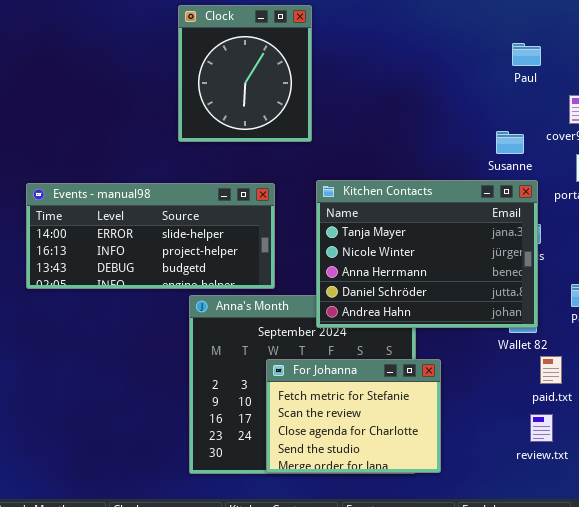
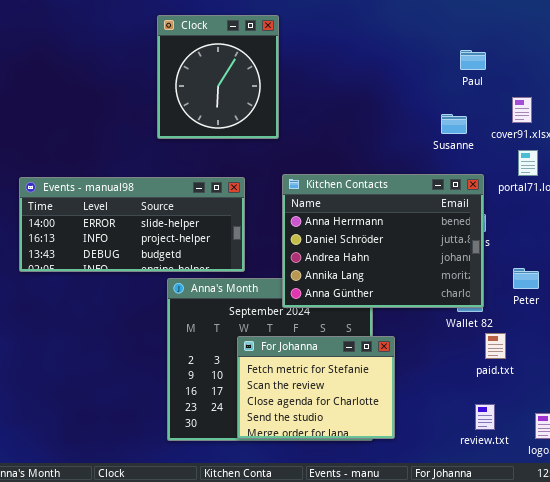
Susanne: [496,131,524,154] -> [441,114,467,134], moved
Kitchen Contacts: [316,180,538,328] -> [282,174,484,308], scrolled down 2 rows
review.txt: [530,414,553,442] -> [475,404,495,430], moved

